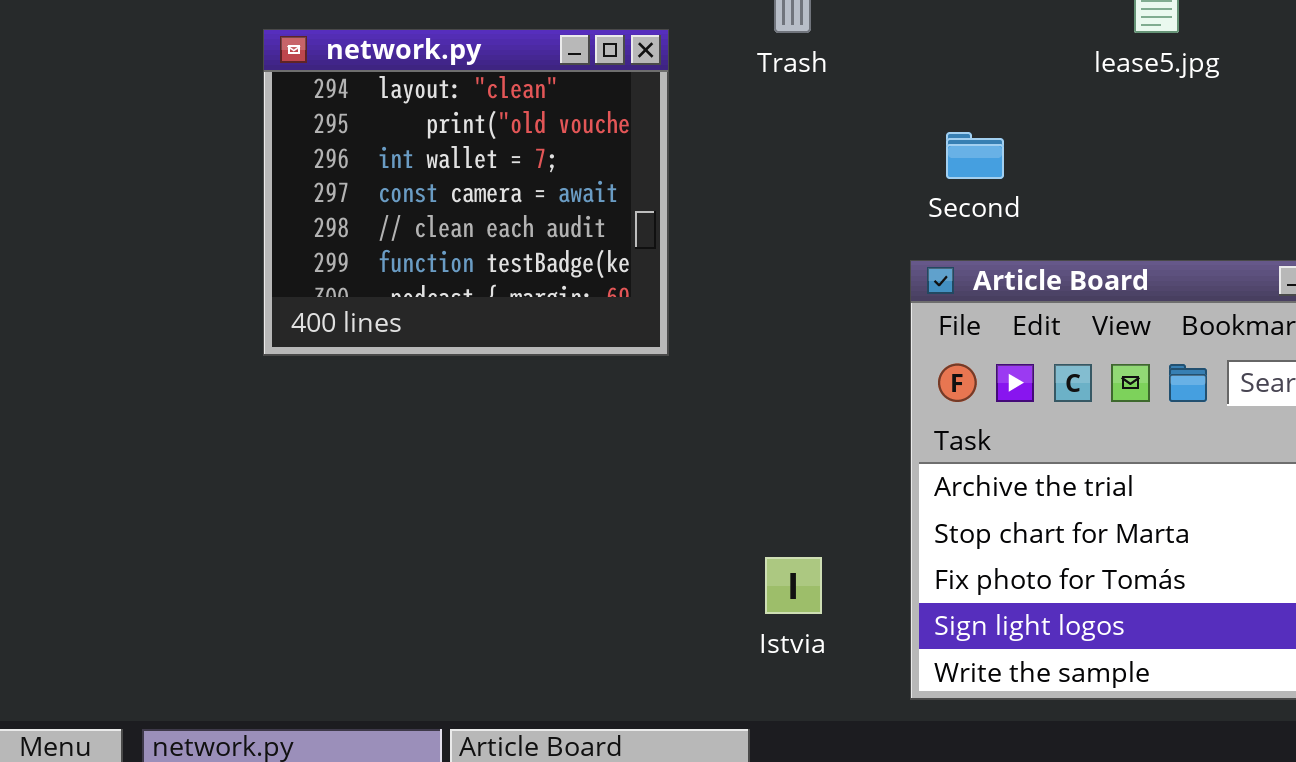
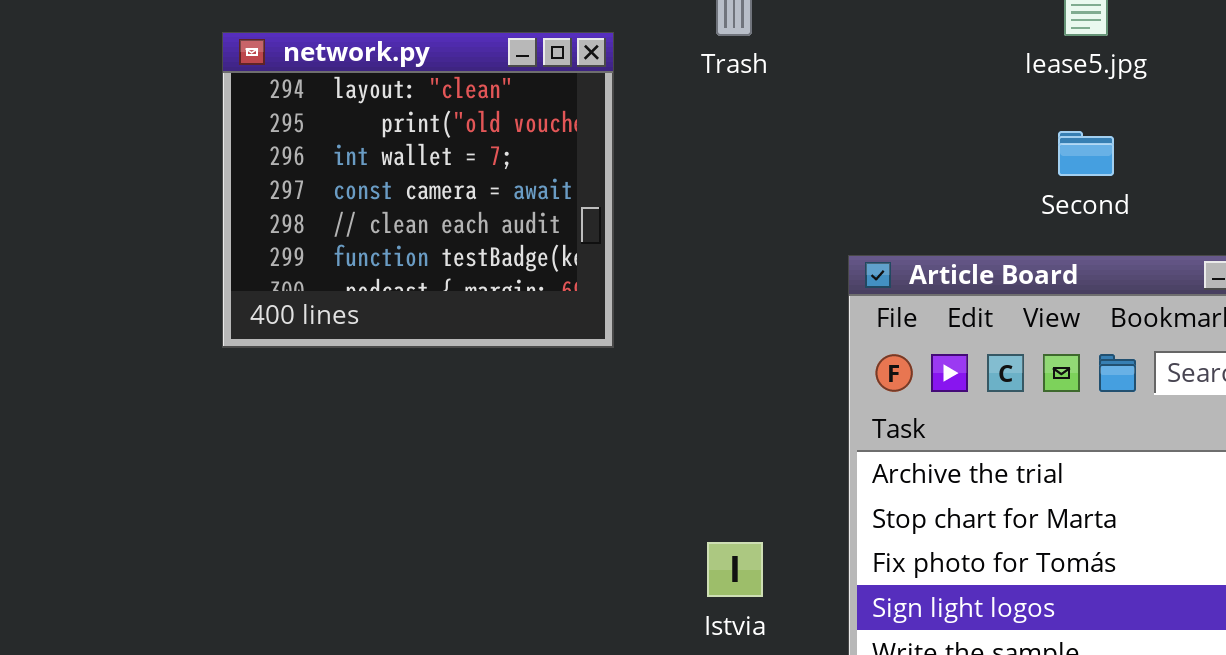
Second: [946,132,1004,179] -> [1058,131,1114,176], moved

